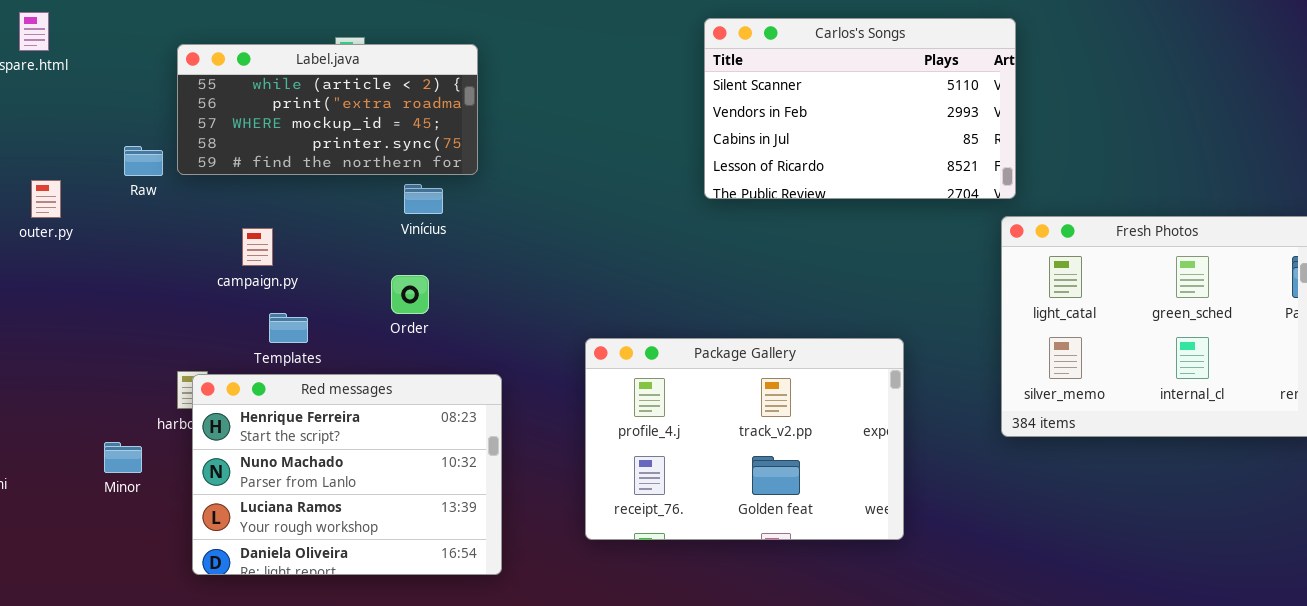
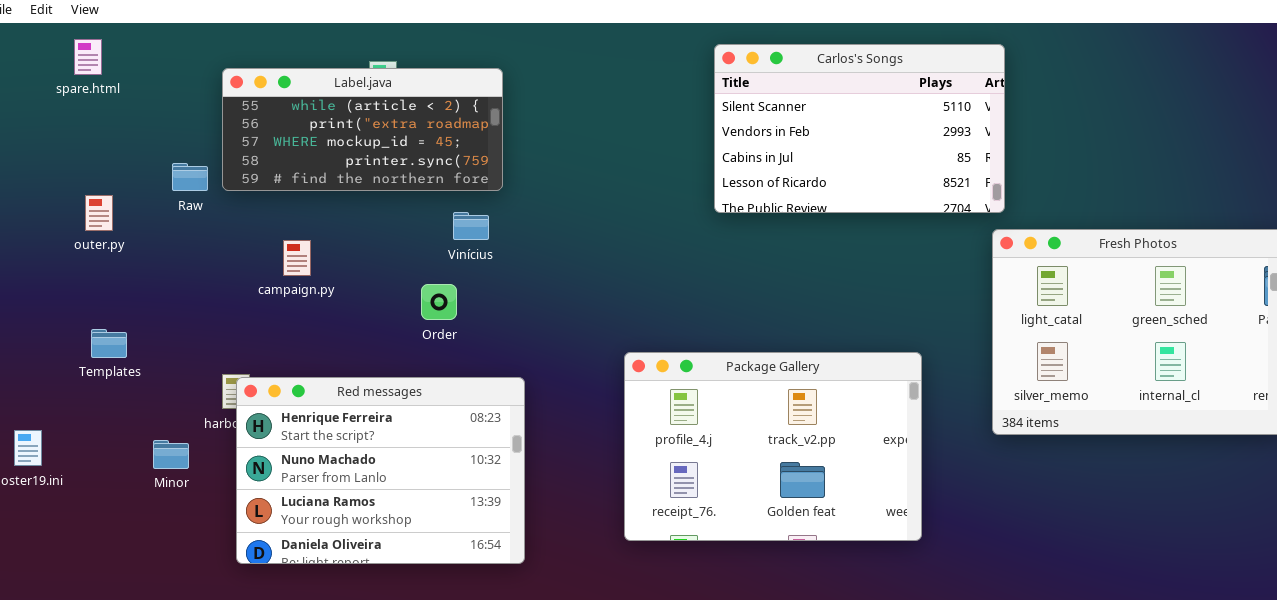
Vinícius: [404,184,443,214] -> [453,212,489,240], moved
Templates: [269,313,308,343] -> [91,329,127,358], moved
Package Gallery: [585,338,904,540] -> [624,352,922,541], moved

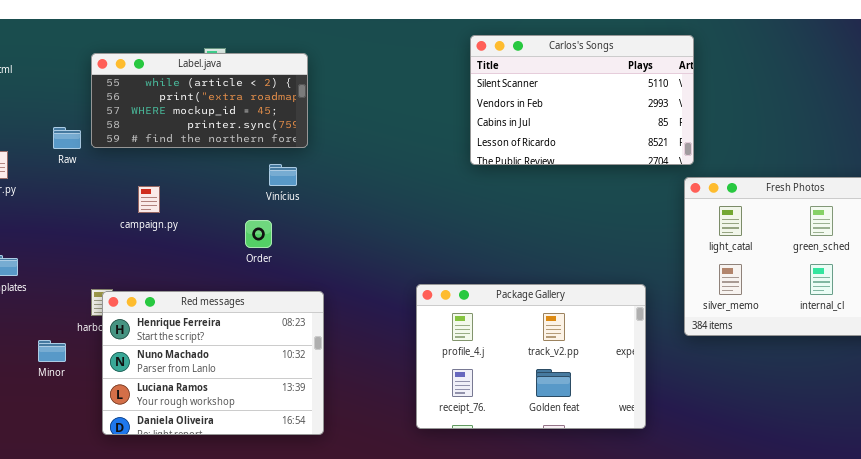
Package Gallery: [624,352,922,541] -> [416,284,646,429], moved

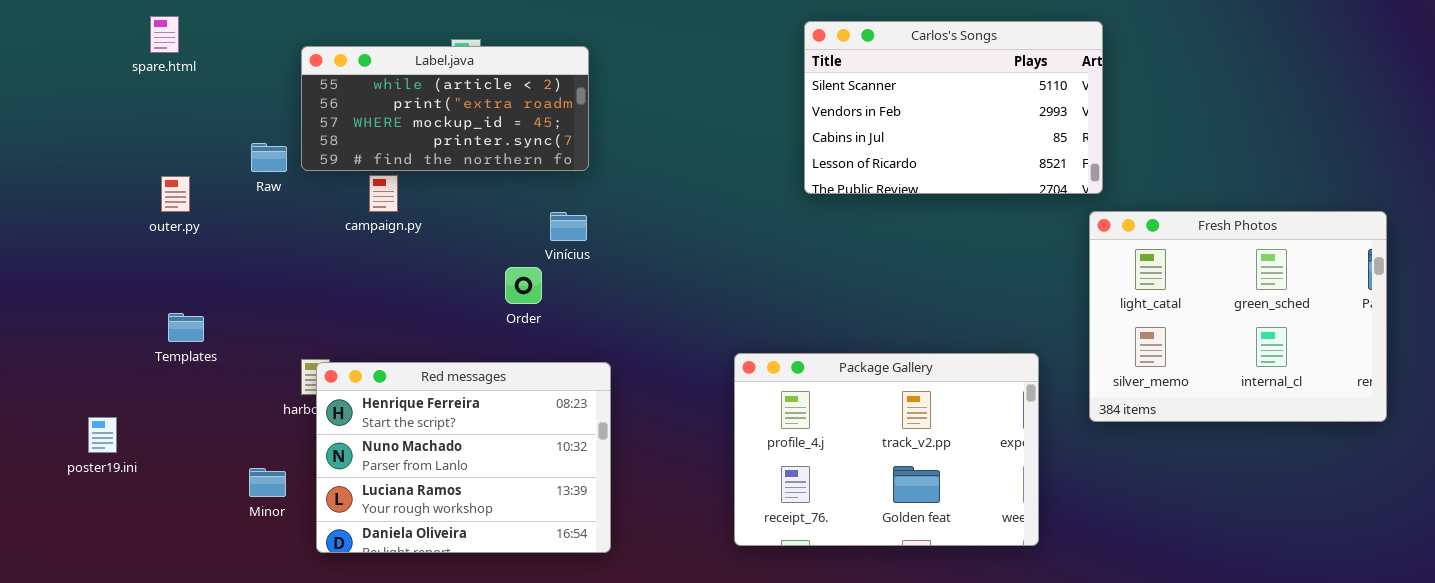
Vinícius: [269,164,297,186] -> [550,212,587,241], moved
campaign.py: [138,186,160,213] -> [369,175,398,212], moved
Minor: [38,340,66,362] -> [249,468,286,497], moved

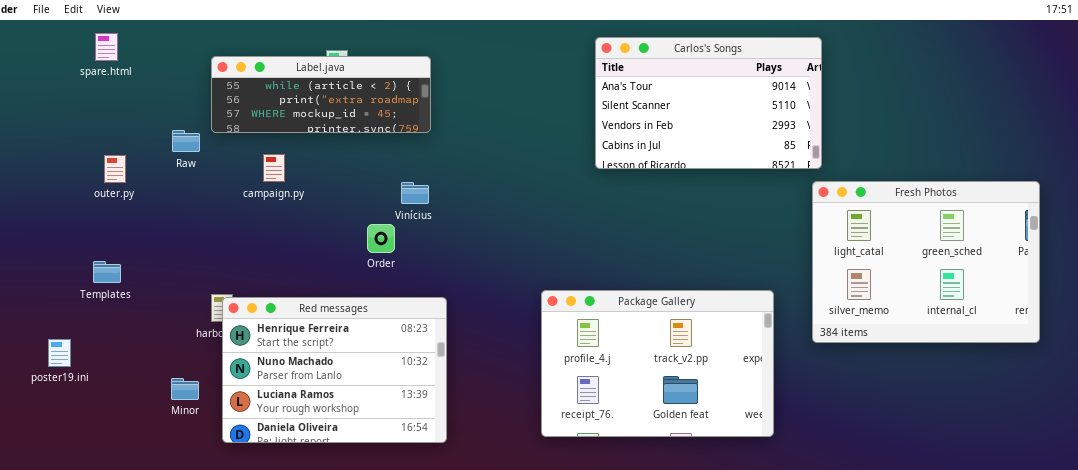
Carlos's Songs: [804,21,1103,194] -> [595,37,822,169], scrolled up 1 row
Label.java: [301,46,589,171] -> [211,56,431,133], resized
Templates: [168,313,204,342] -> [93,261,121,283], moved

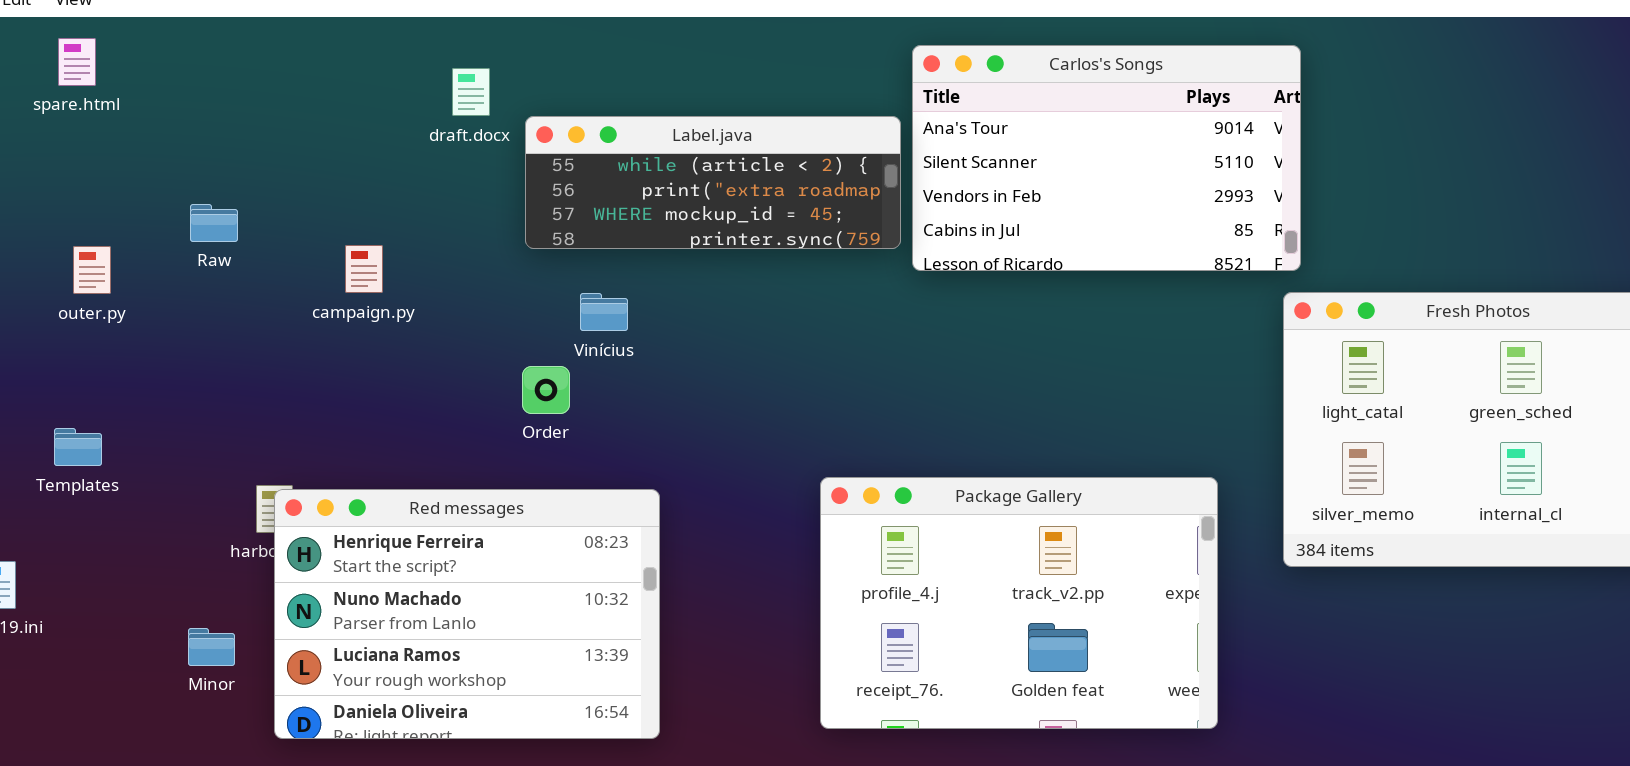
Label.java: [211,56,431,133] -> [525,116,901,249], moved

